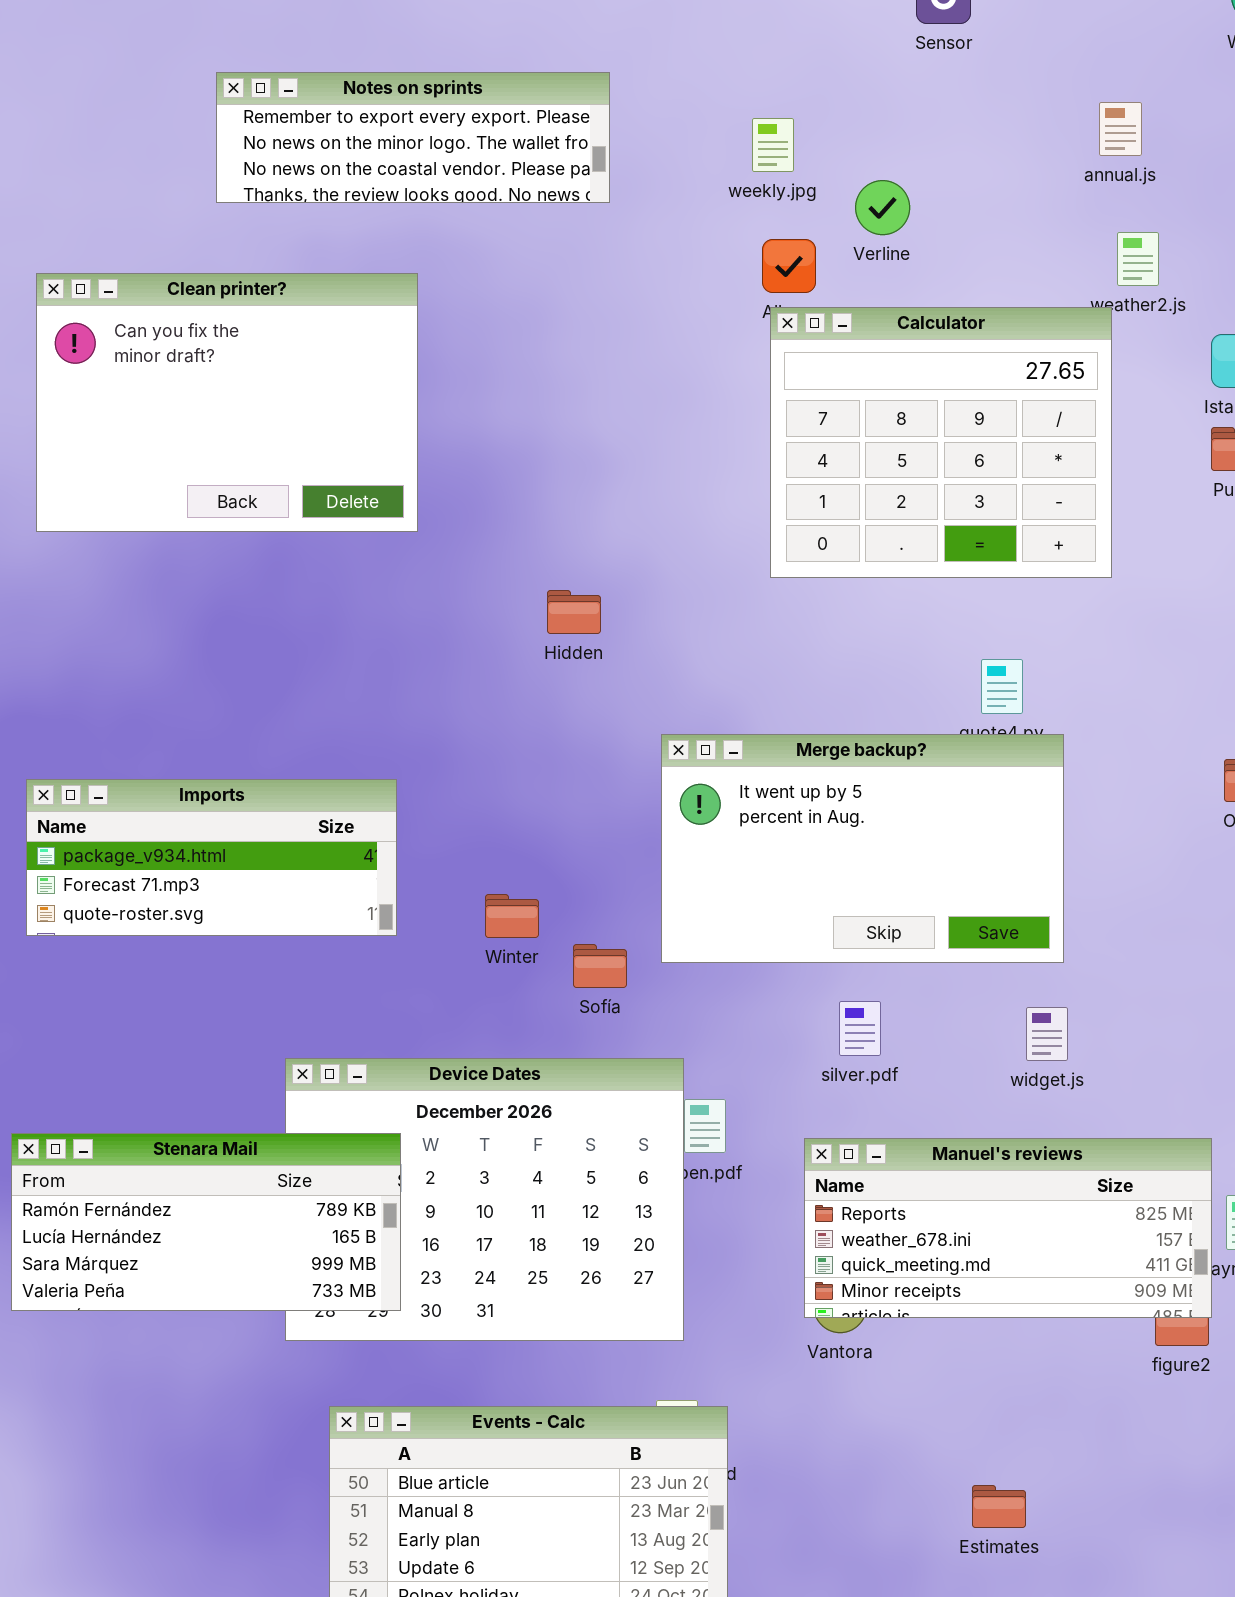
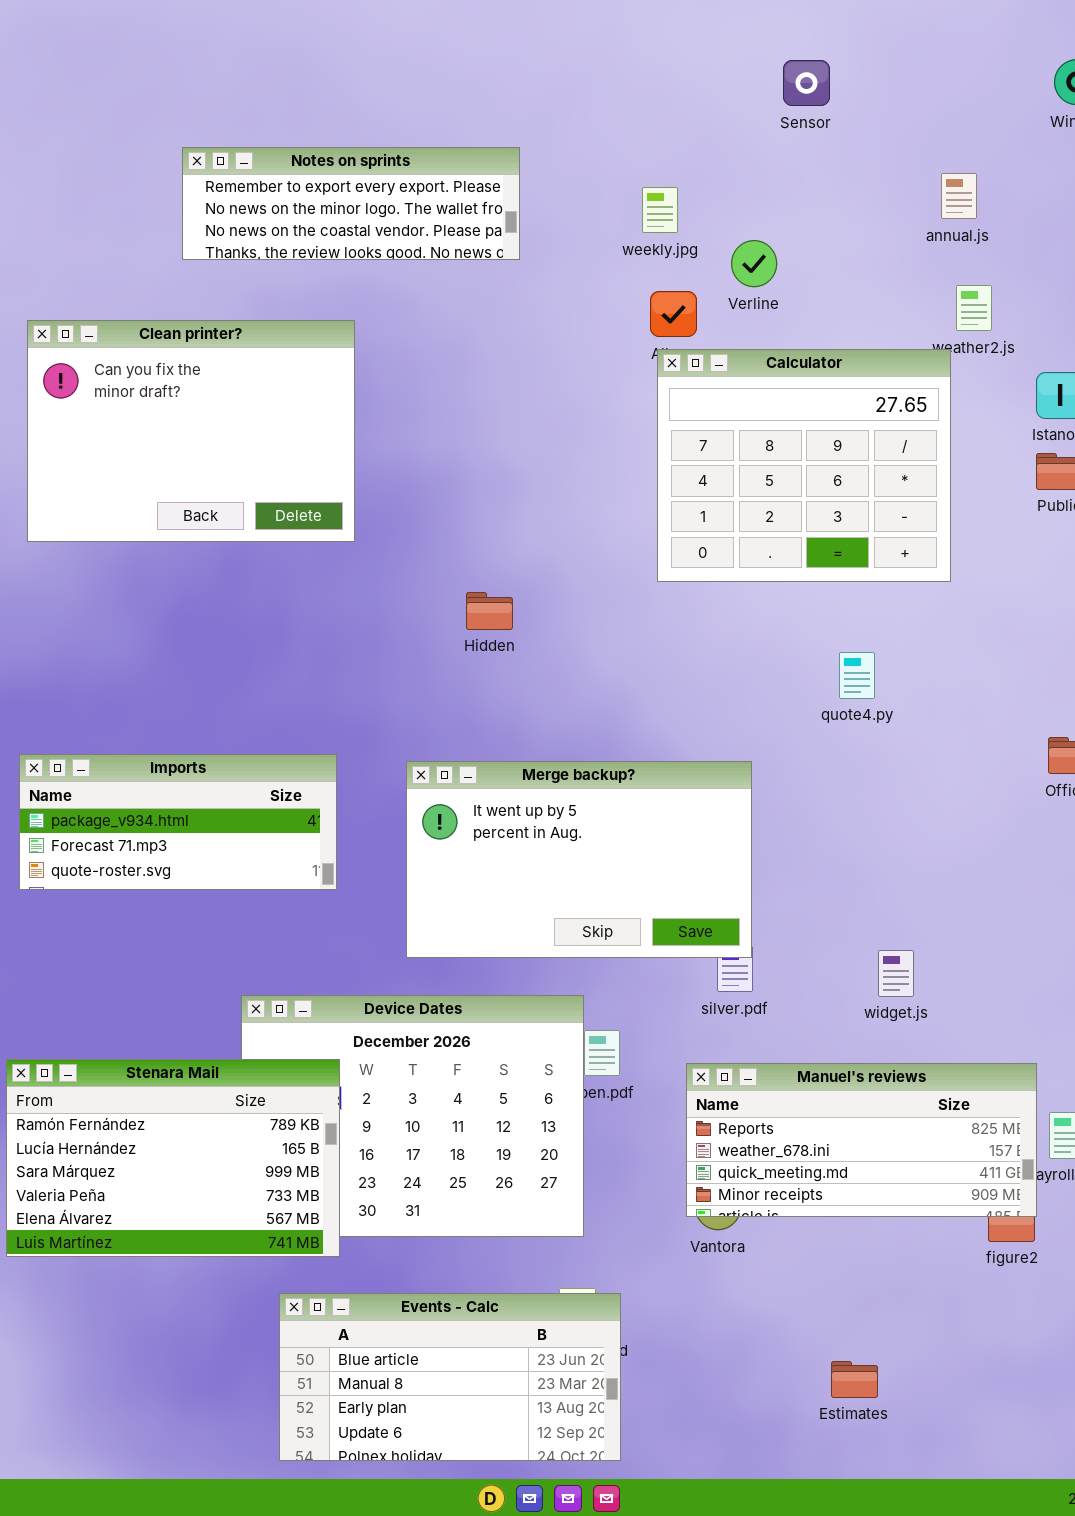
Merge backup?: [661,734,1064,963] -> [406,761,752,958], moved
Stenara Mail: [11,1133,401,1311] -> [6,1059,340,1257], resized

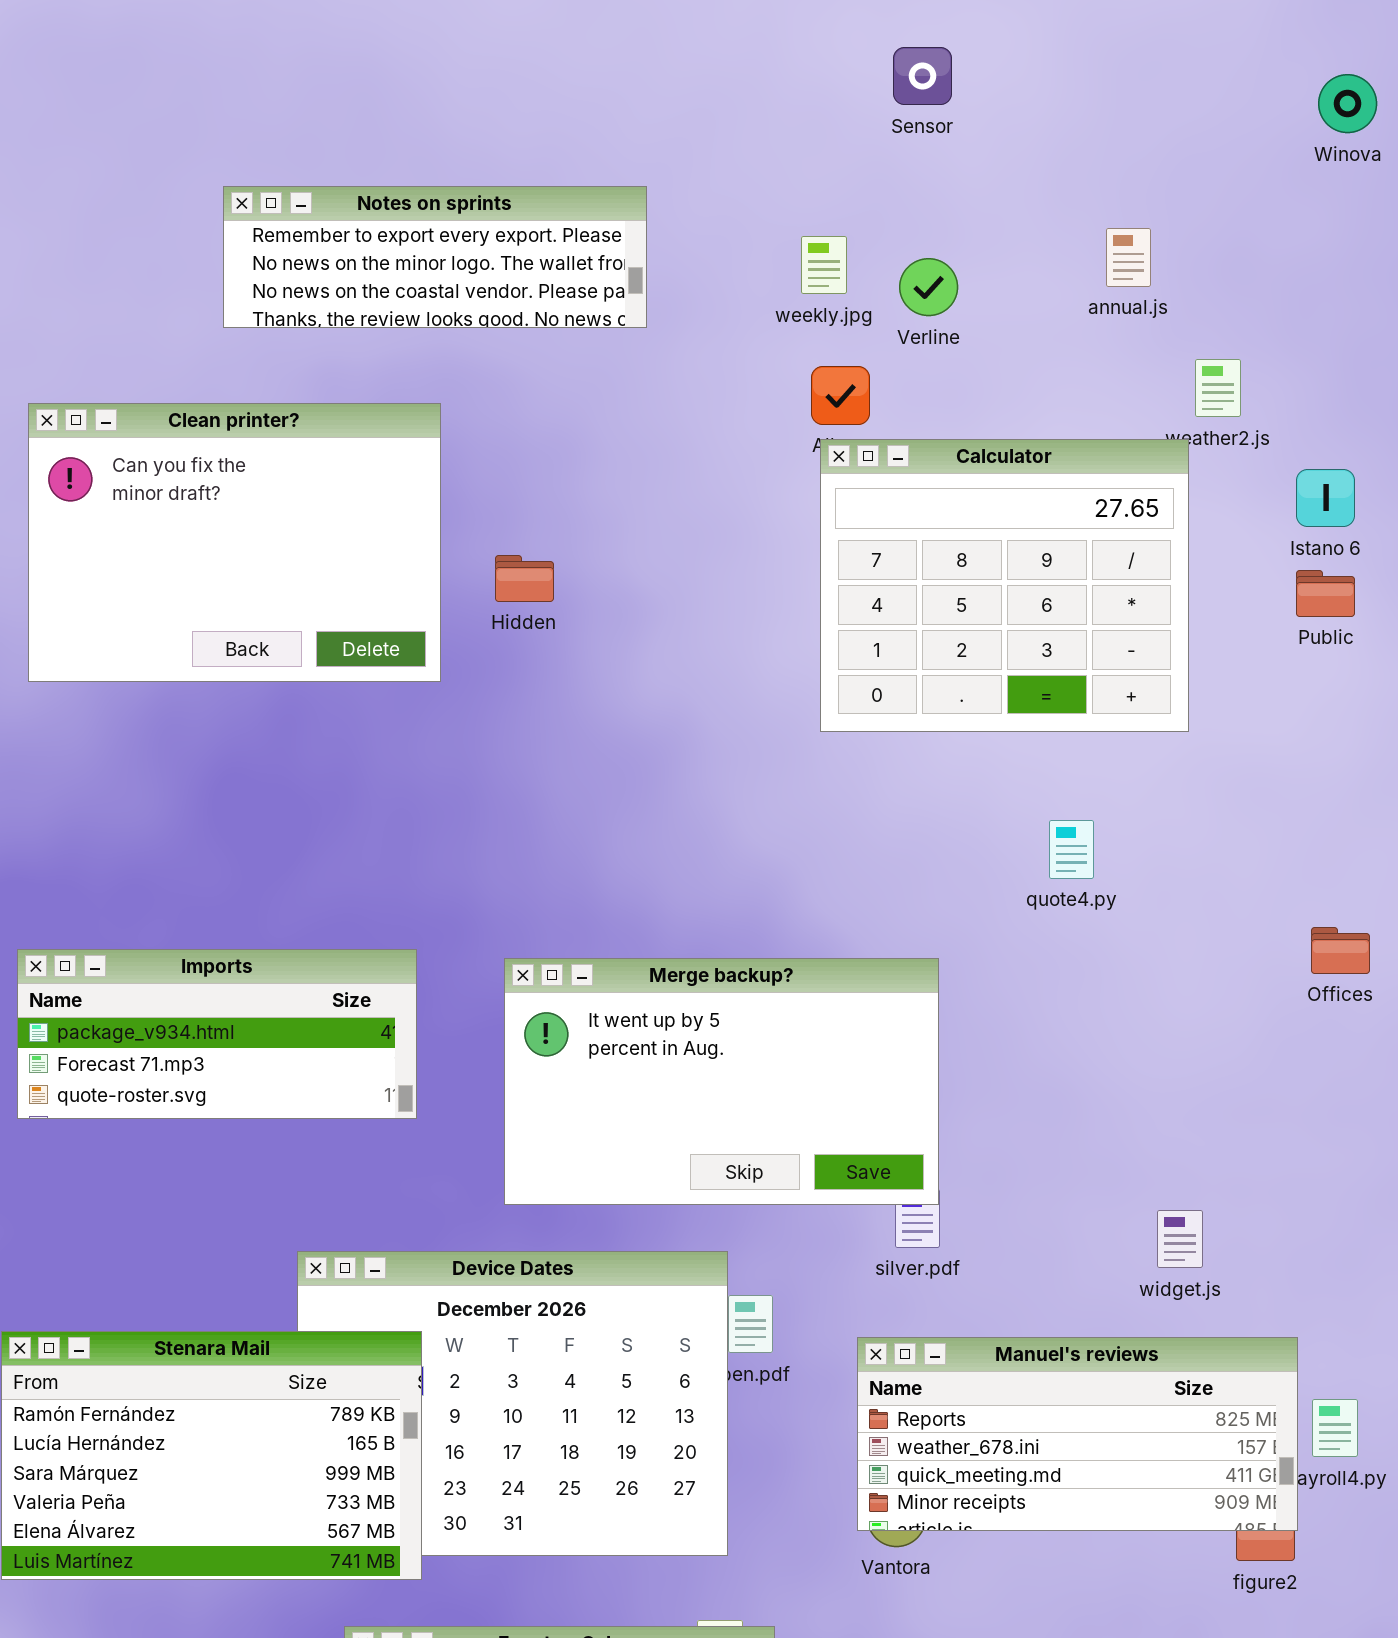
Sensor: [783,60,830,106] -> [893,47,952,105], moved
annual.js: [941,173,977,219] -> [1106,228,1151,287], moved
Verline: [731,240,777,287] -> [899,258,958,316], moved
Hidden: [466,592,513,630] -> [495,555,554,602], moved
widget.js: [878,950,914,997] -> [1157,1210,1203,1268], moved

